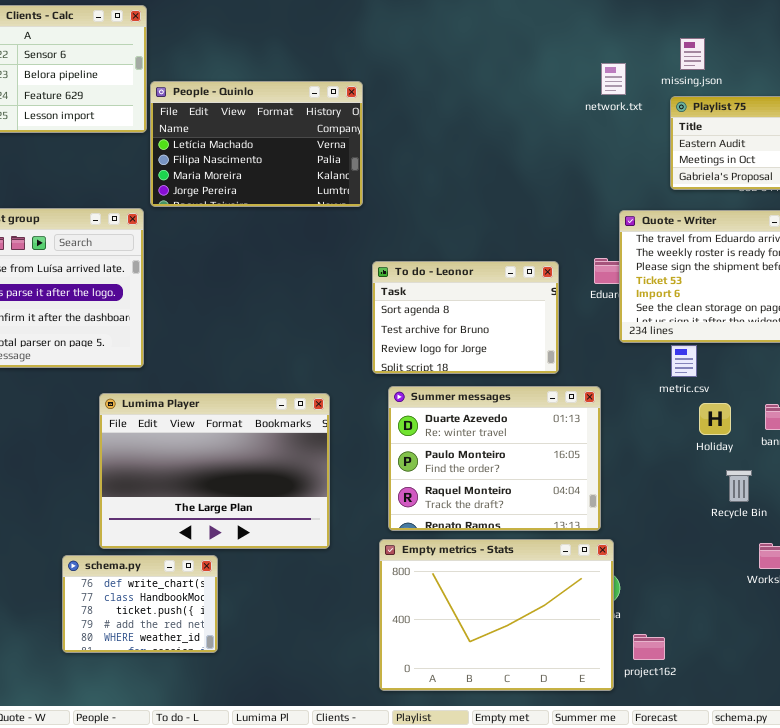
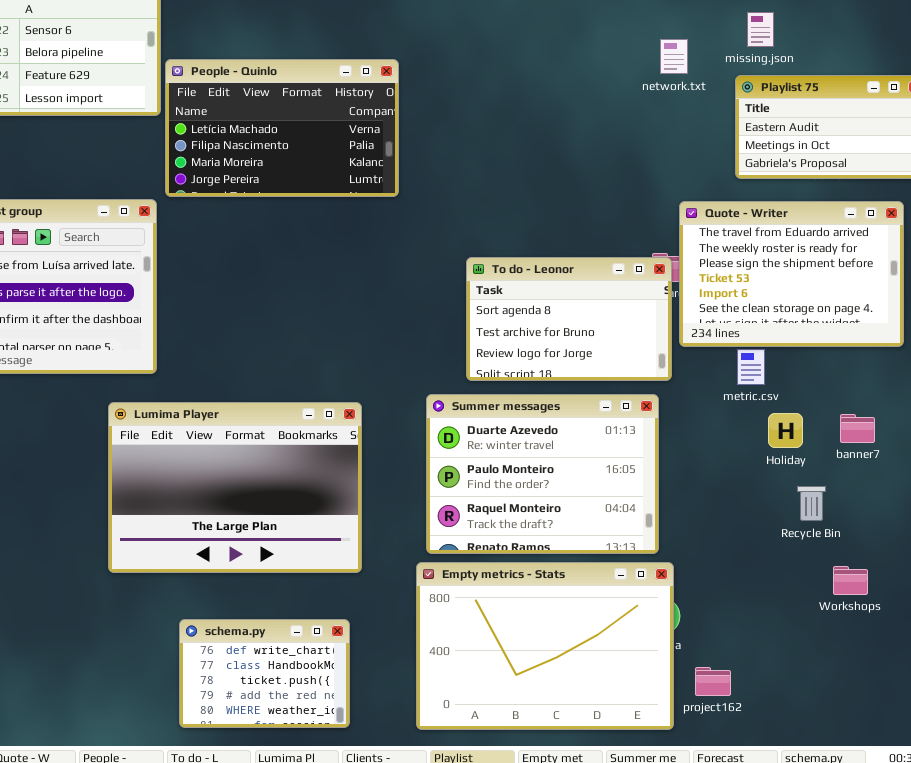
To do - Leonor: [372,261,559,374] -> [466,257,672,381], moved
schema.py: [62,555,218,653] -> [179,619,350,728], moved

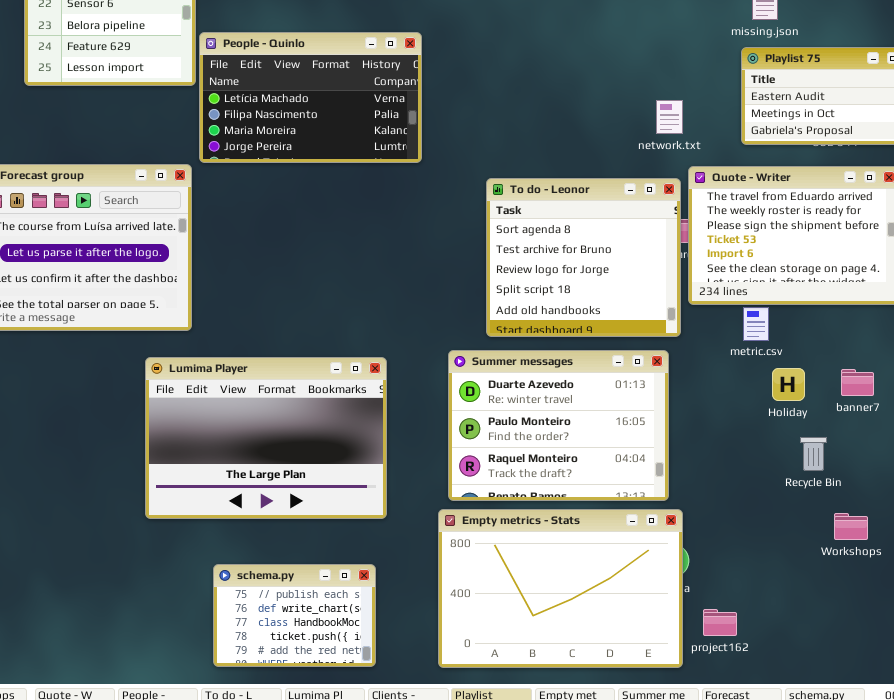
network.txt: [660,39,688,74] -> [656,100,683,134], moved
To do - Leonor: [466,257,672,381] -> [486,178,681,337], resized
schema.py: [179,619,350,728] -> [213,564,376,667], scrolled up 1 row

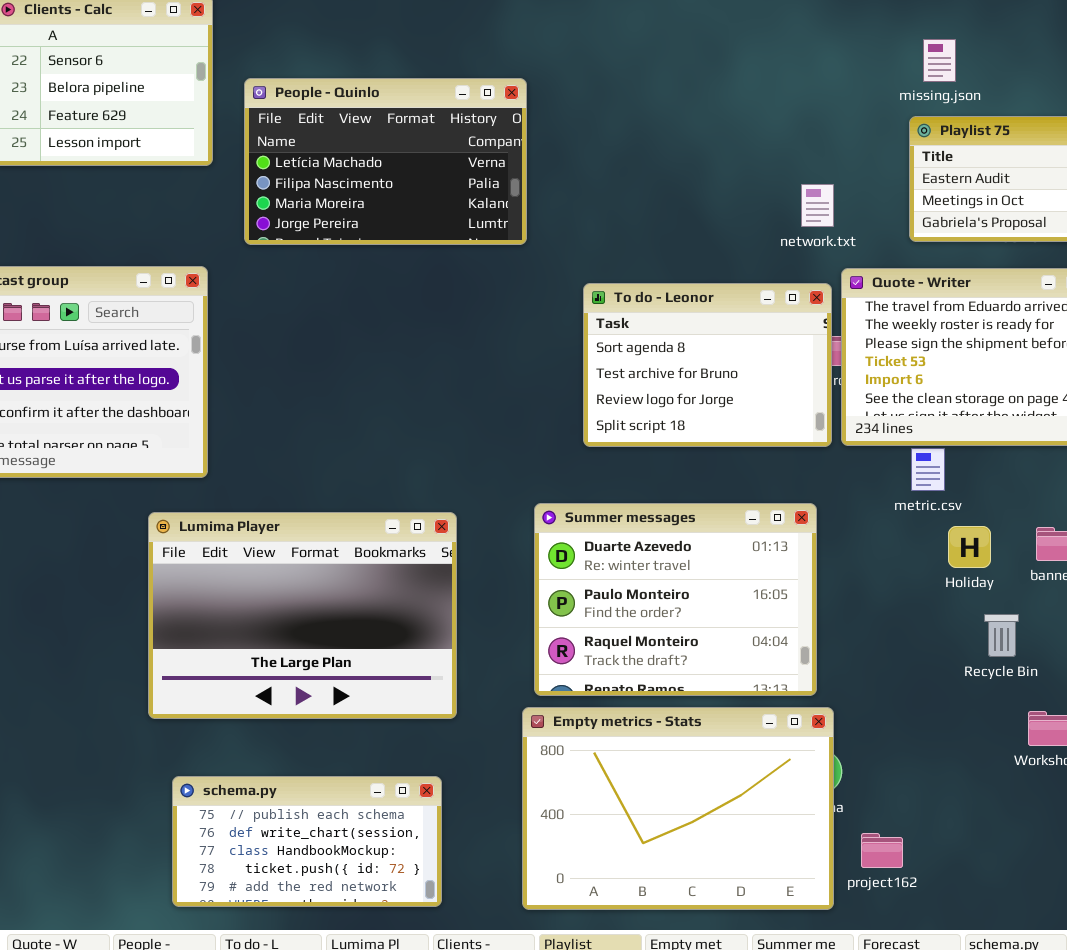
People - Quinlo: [199,32,422,163] -> [244,78,527,245], moved
To do - Leonor: [486,178,681,337] -> [583,283,832,447], resized
schema.py: [213,564,376,667] -> [172,776,442,907], resized

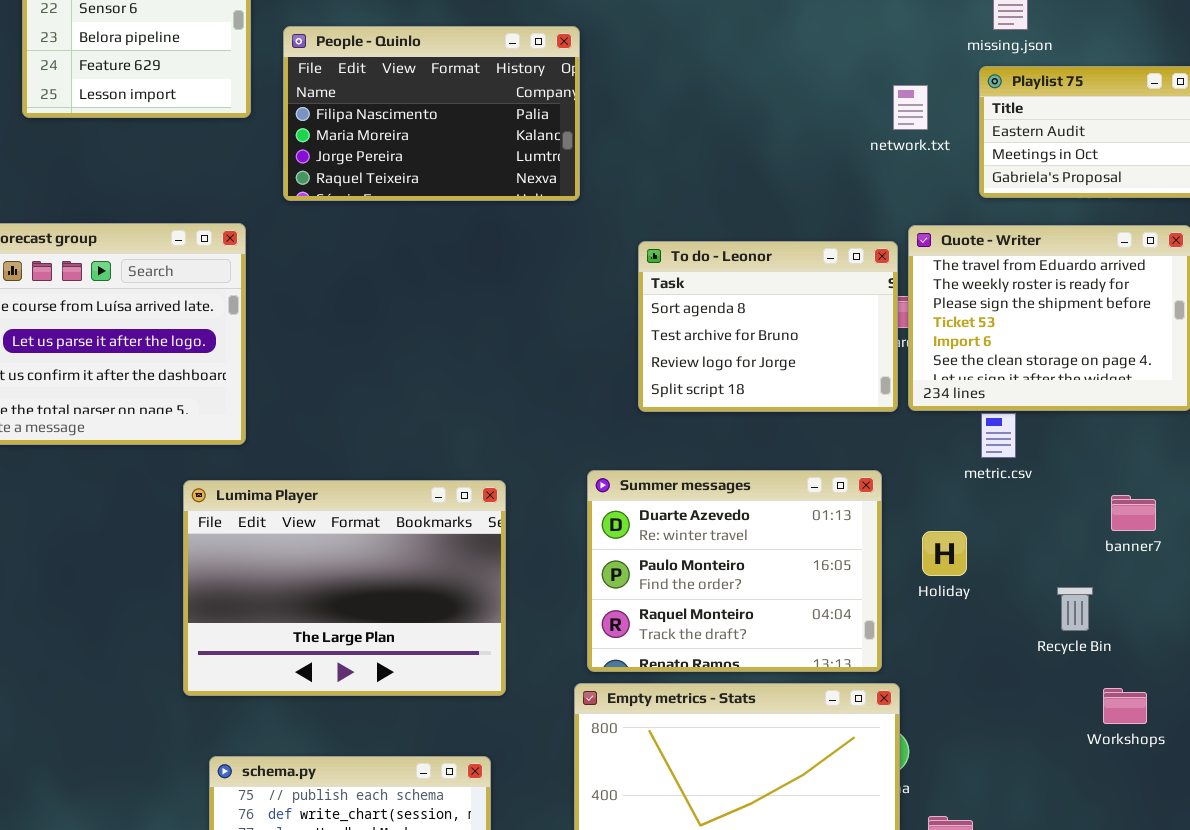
People - Quinlo: [244,78,527,245] -> [283,26,580,201], scrolled down 1 row
network.txt: [801,184,834,227] -> [893,85,928,130], moved
Holiday: [948,526,991,568] -> [922,531,967,576], moved

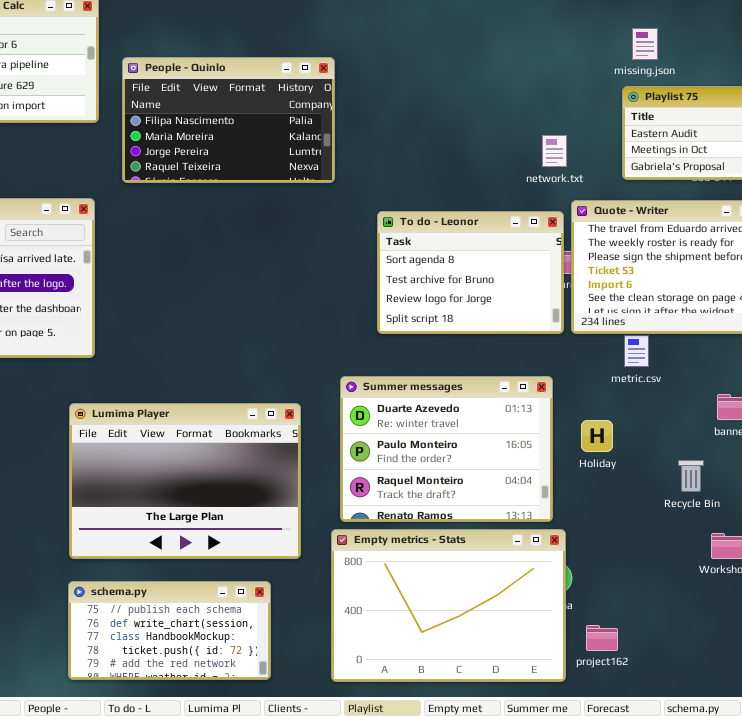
network.txt: [893,85,928,130] -> [542,135,567,167], moved
Lumima Player: [183,480,506,696] -> [69,403,301,559], moved

